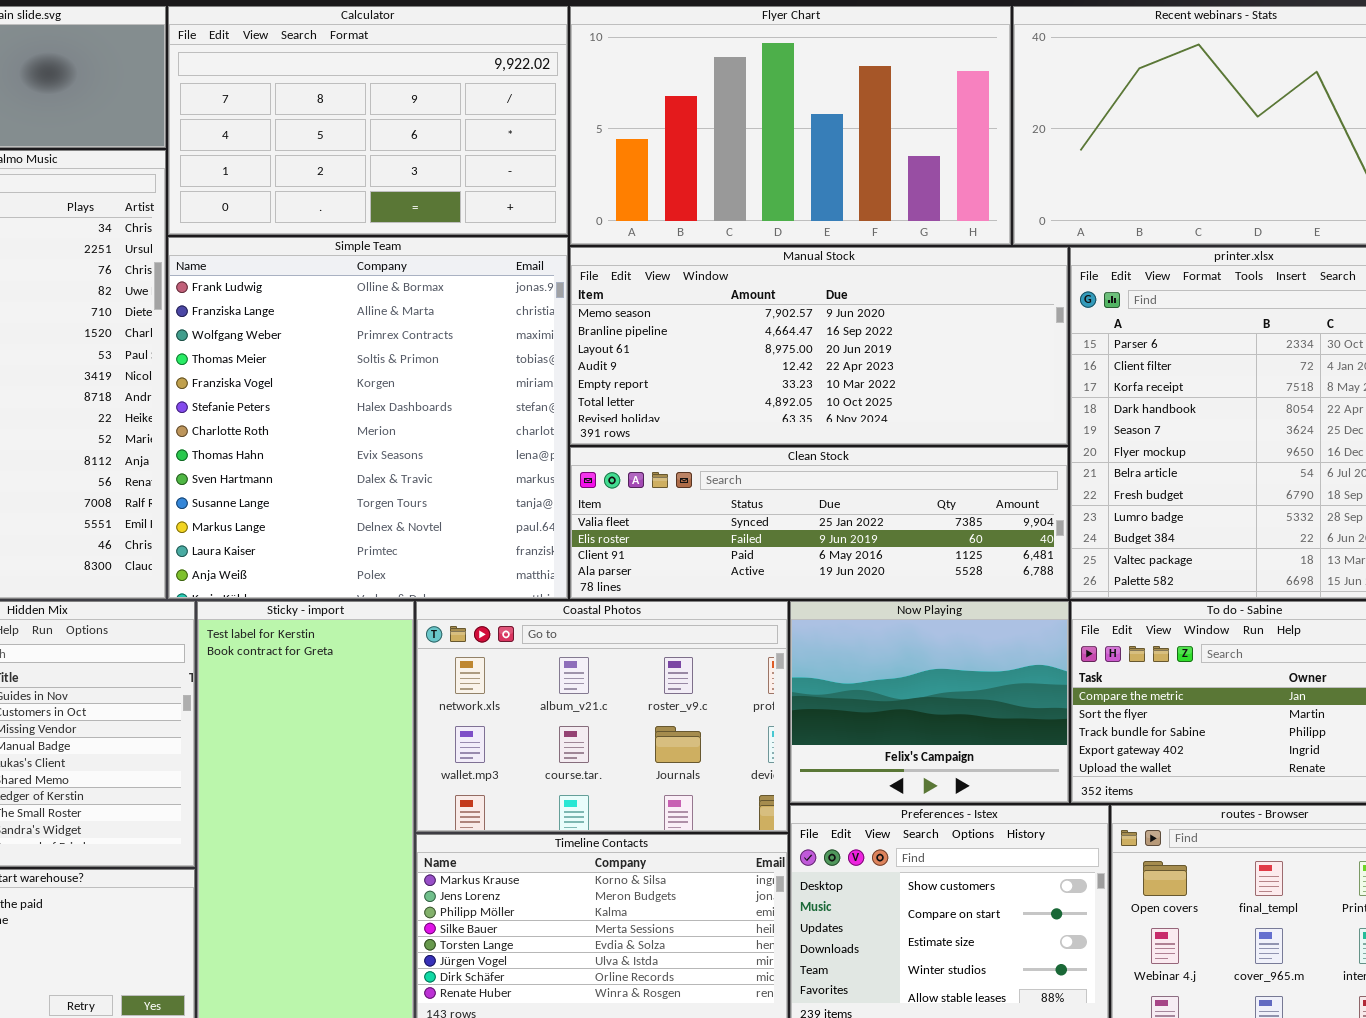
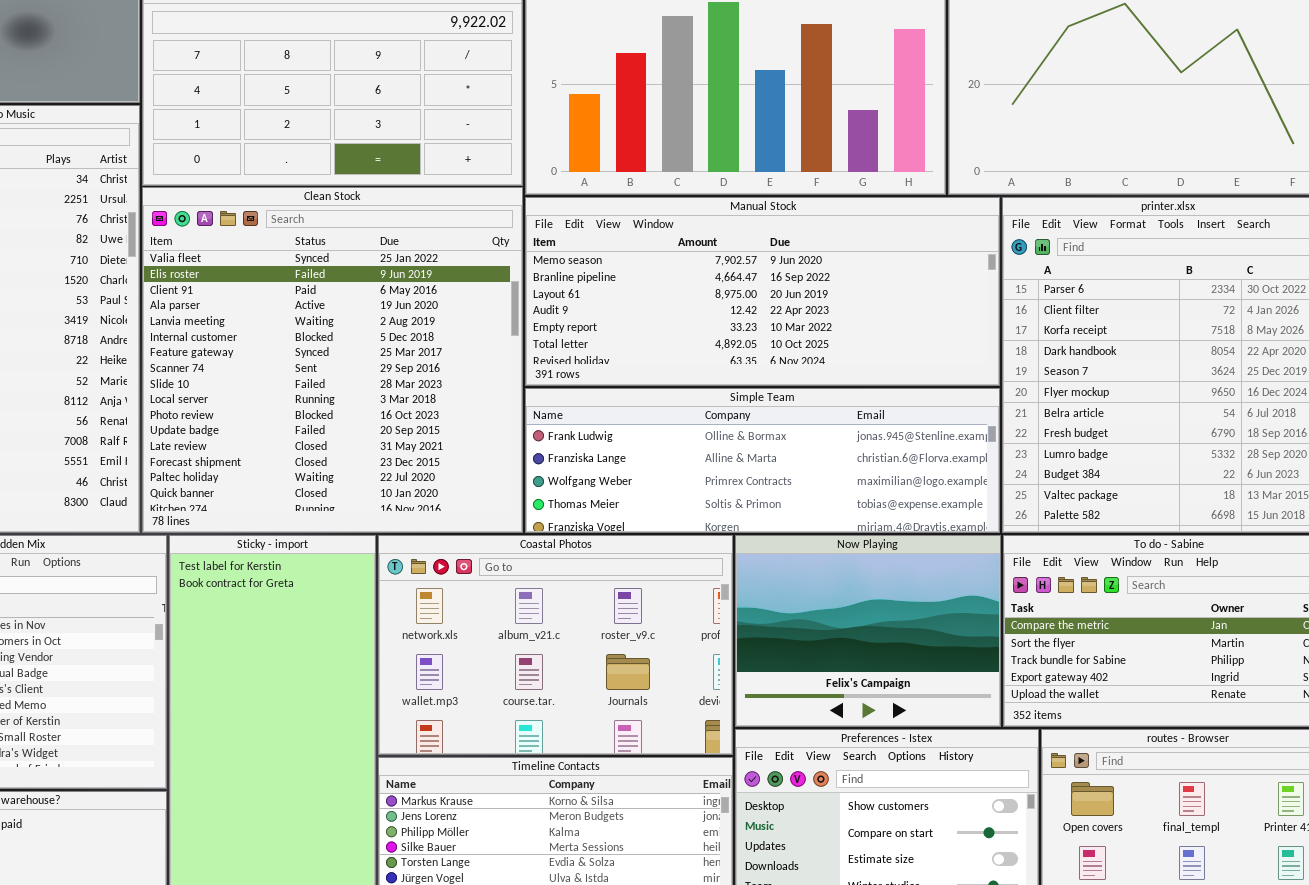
Simple Team: [168,237,568,599] -> [525,388,1000,533], moved, resized
Clean Stock: [570,447,1068,599] -> [142,187,523,533], moved, resized

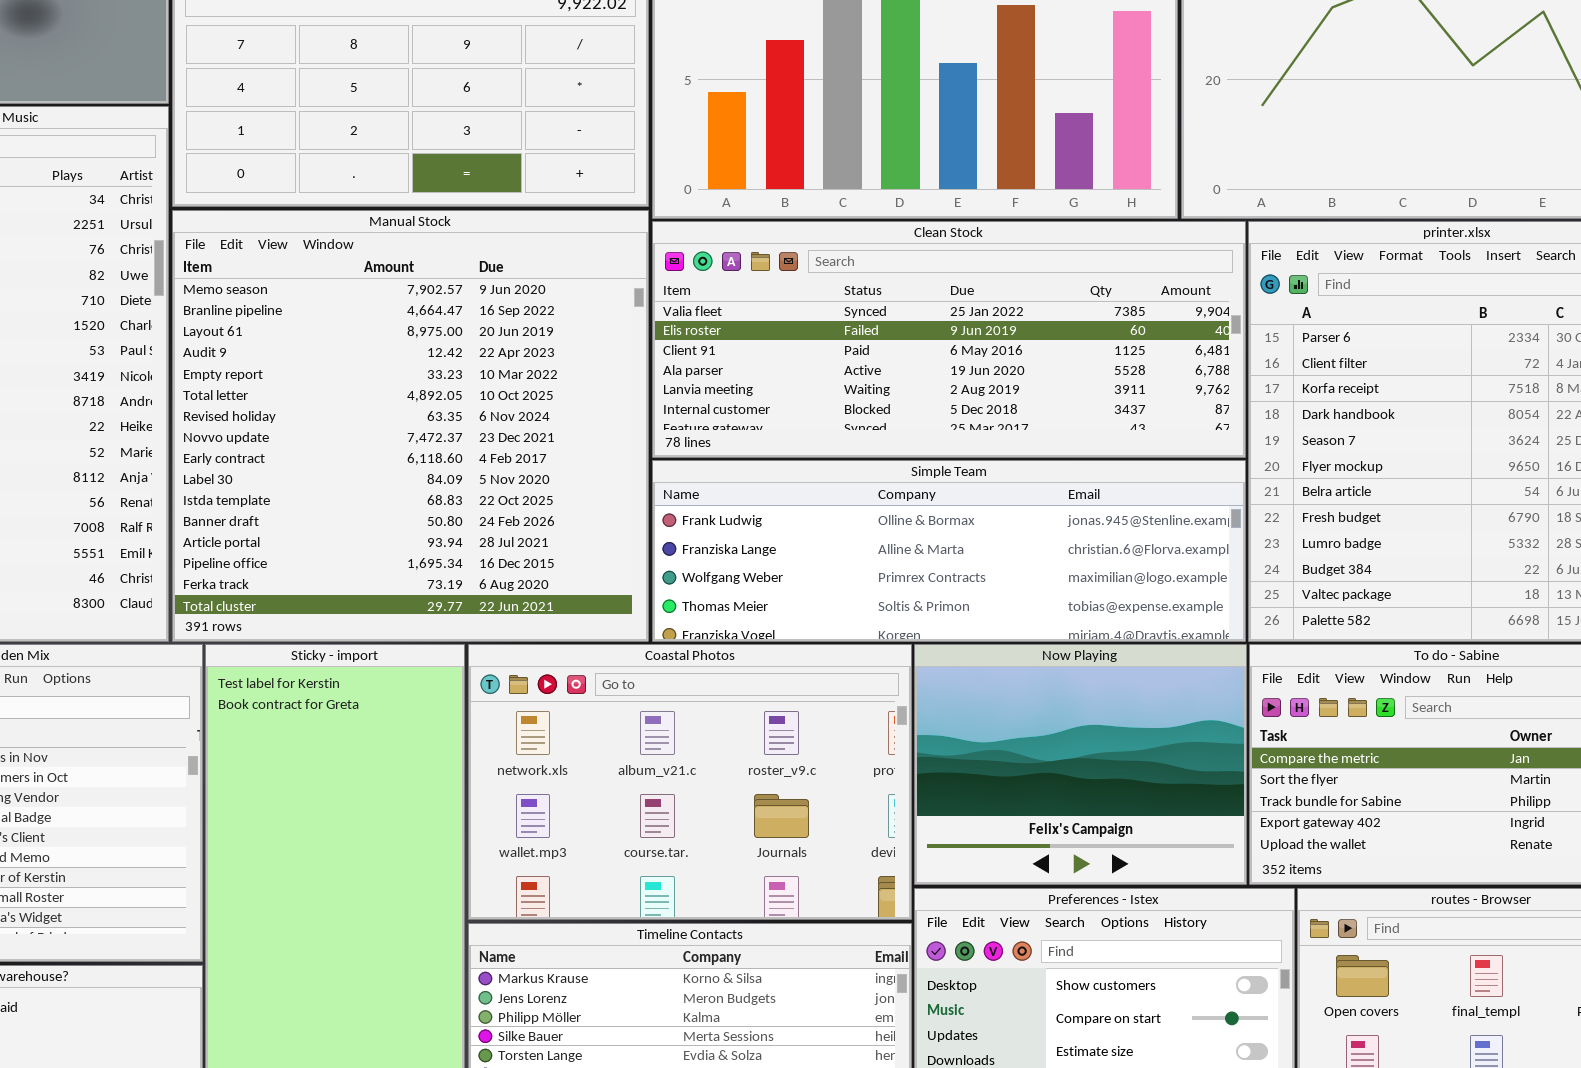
Clean Stock: [142,187,523,533] -> [652,221,1246,458], moved, resized
Manual Stock: [525,197,1000,386] -> [172,210,649,642], moved, resized

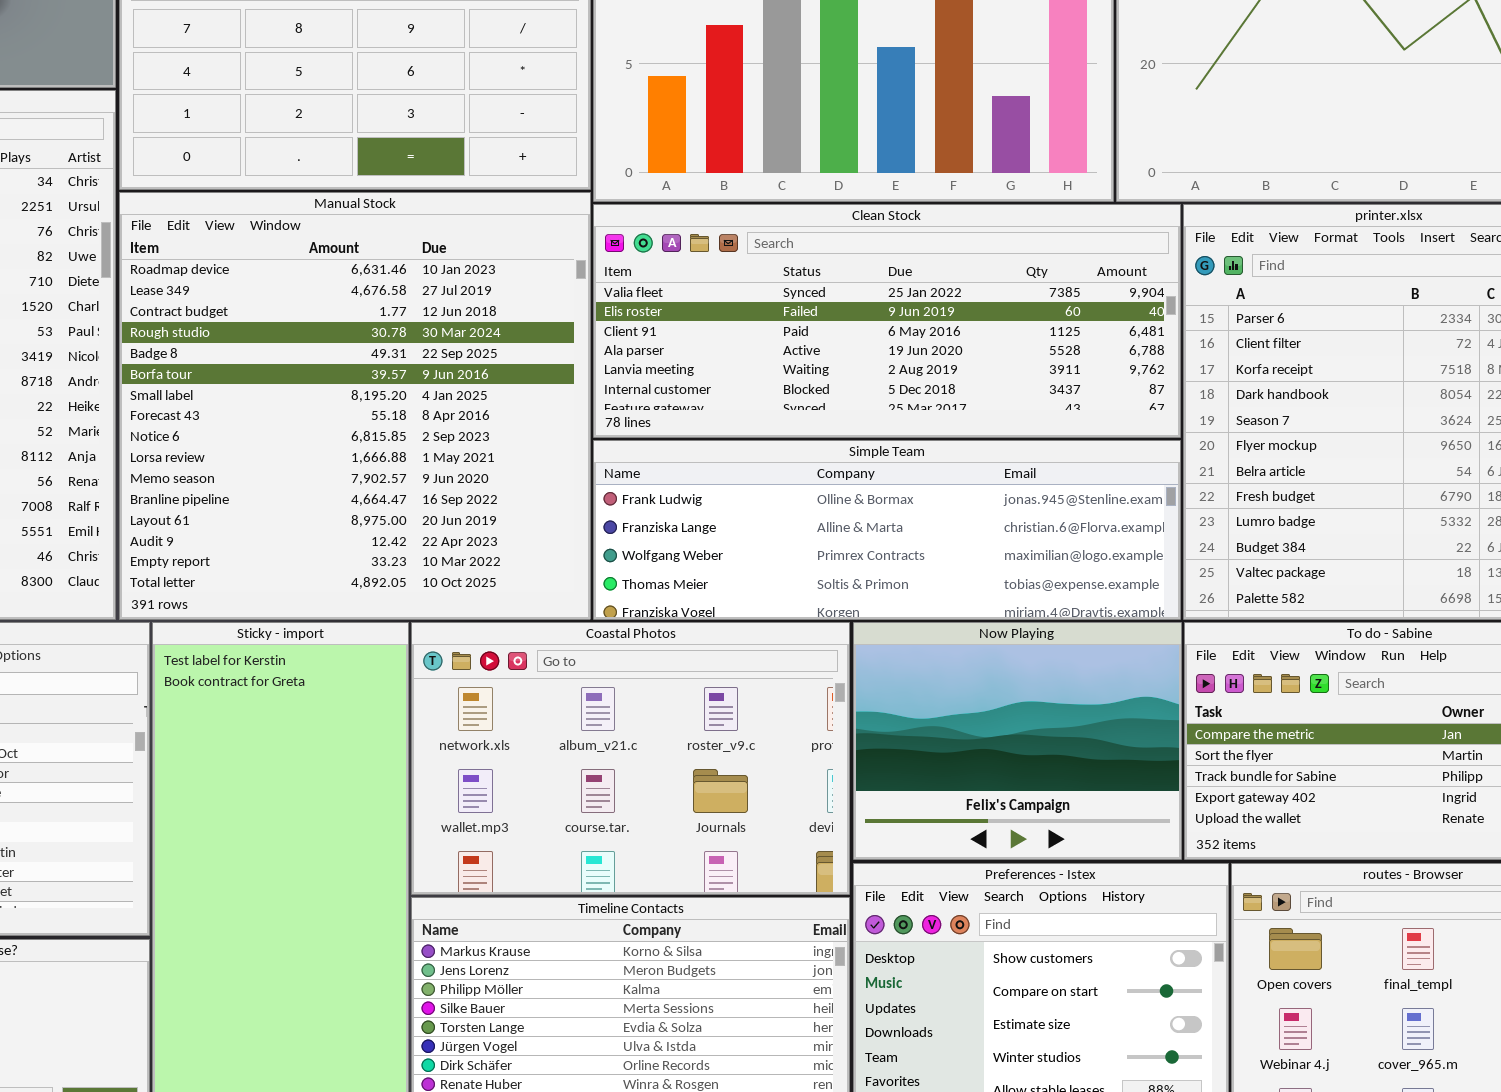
Manual Stock: [172,210,649,642] -> [119,192,591,620], scrolled up 10 rows

